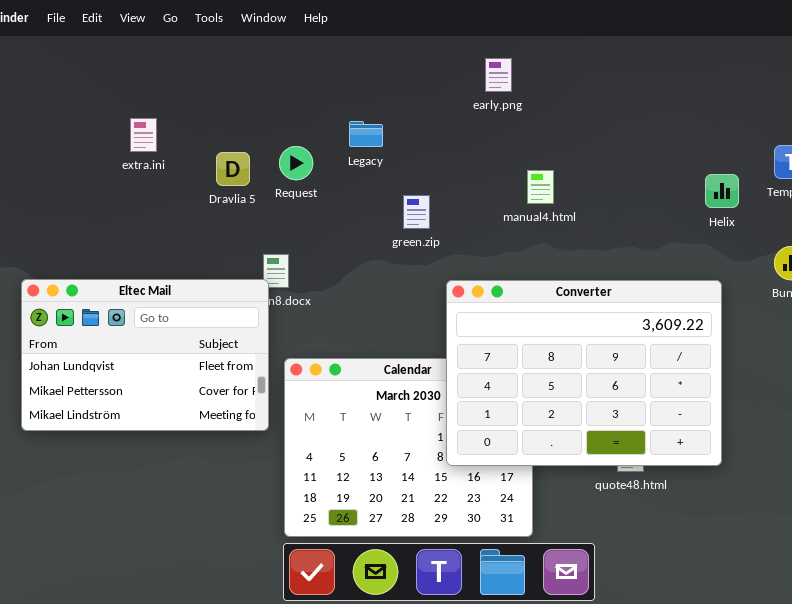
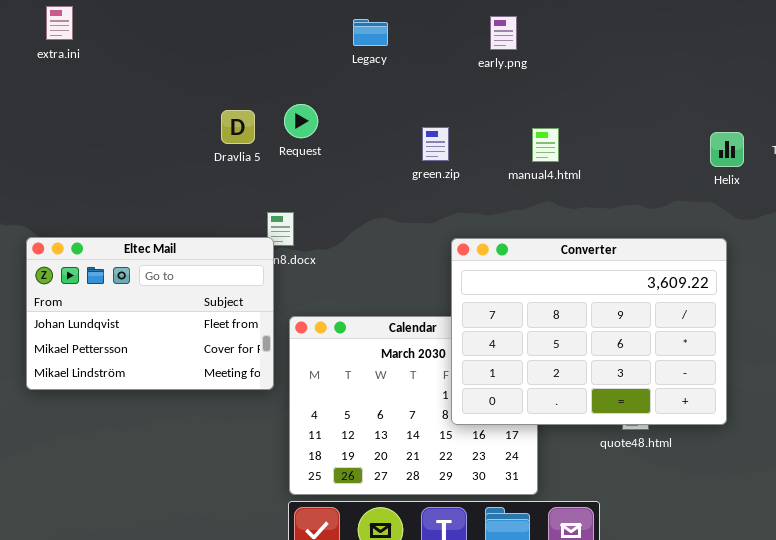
extra.ini: [130,118,157,152] -> [46,6,73,40], moved
Legacy: [349,121,383,147] -> [353,19,388,46], moved
green.zip: [403,195,430,229] -> [422,127,449,161], moved

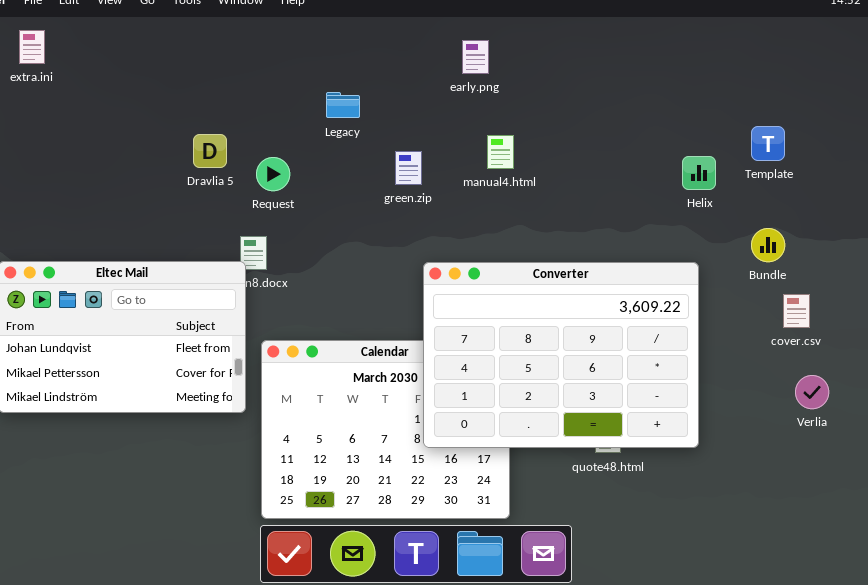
Legacy: [353,19,388,46] -> [326,92,360,118], moved
Request: [284,104,318,138] -> [256,157,290,191], moved
manual4.html: [532,128,559,162] -> [487,135,514,169], moved

